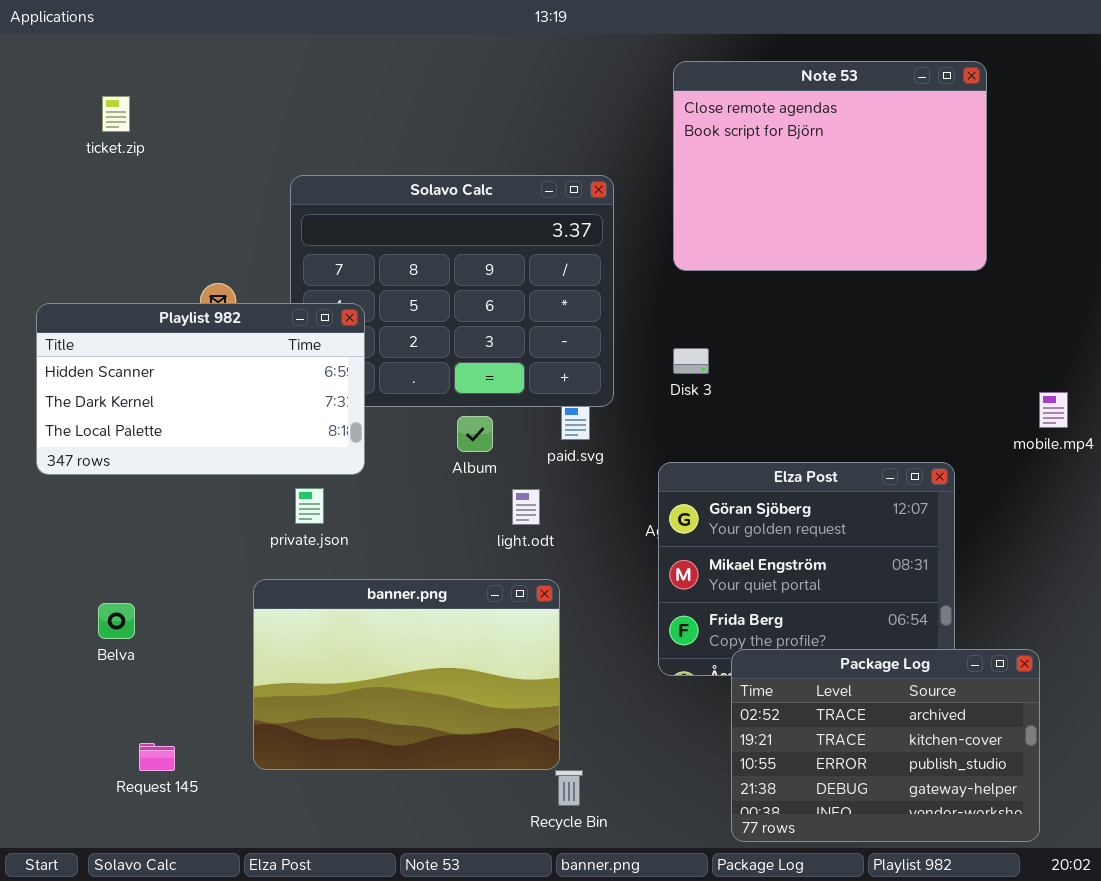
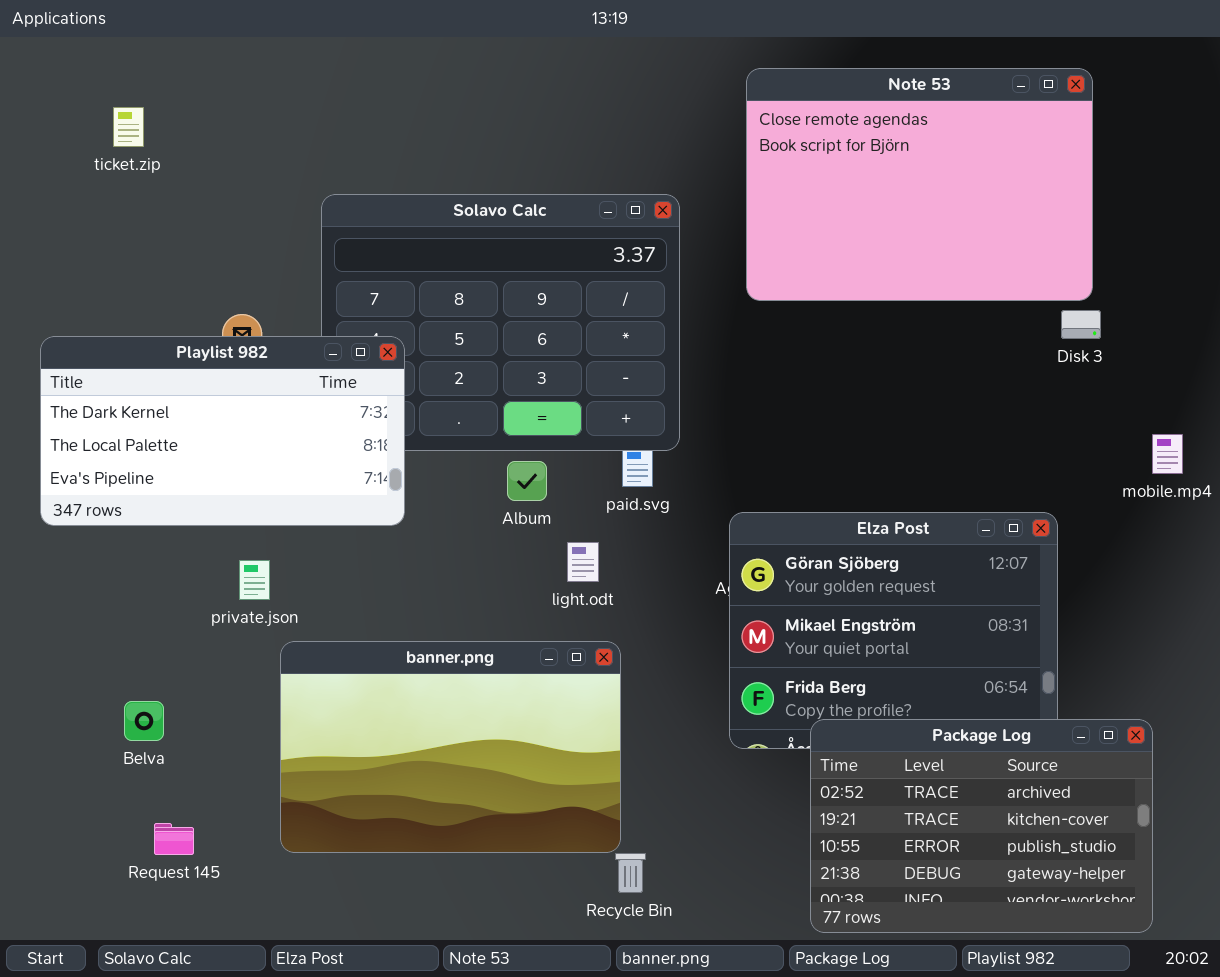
Playlist 982: [36,303,365,475] -> [40,336,405,526], scrolled down 1 row
Disk 3: [673,348,709,374] -> [1061,310,1101,339], moved
private.json: [295,488,324,524] -> [239,560,270,600], moved
Belva: [98,603,135,639] -> [124,701,164,741], moved

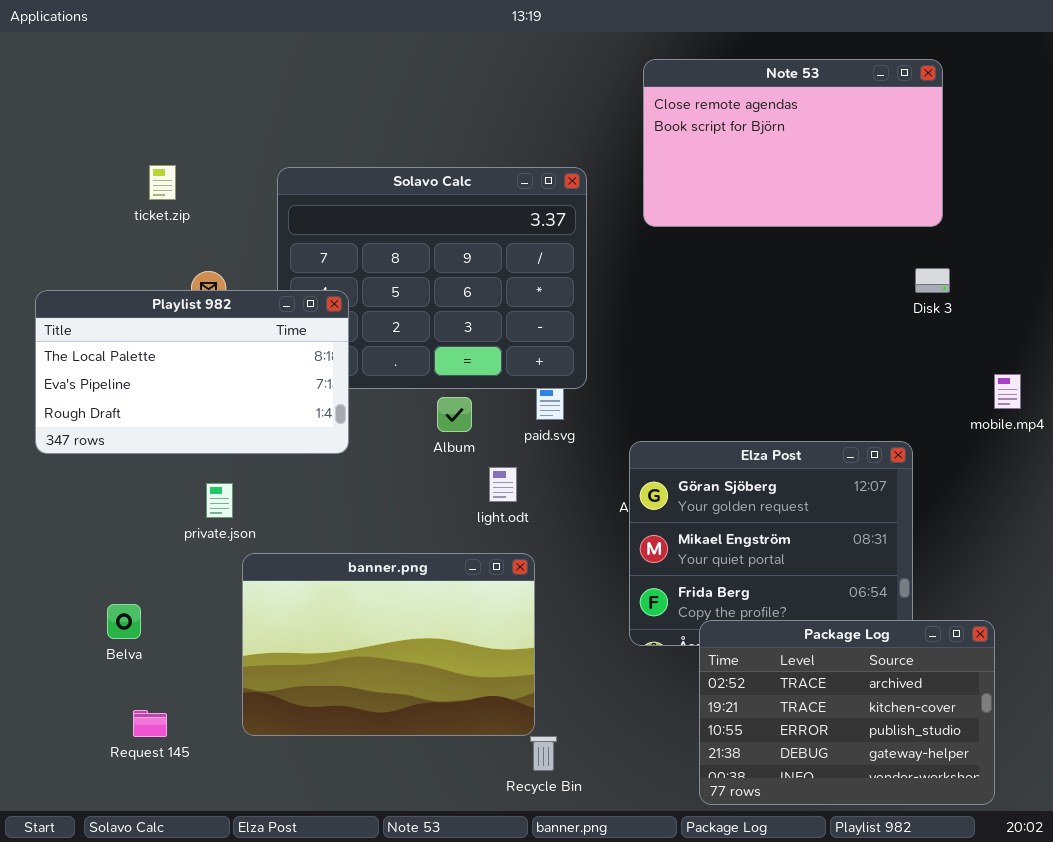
Note 53: [746,68,1093,301] -> [643,59,943,227], resized
ticket.zip: [113,107,144,147] -> [149,165,176,200], moved
Playlist 982: [40,336,405,526] -> [35,290,349,454], scrolled down 1 row

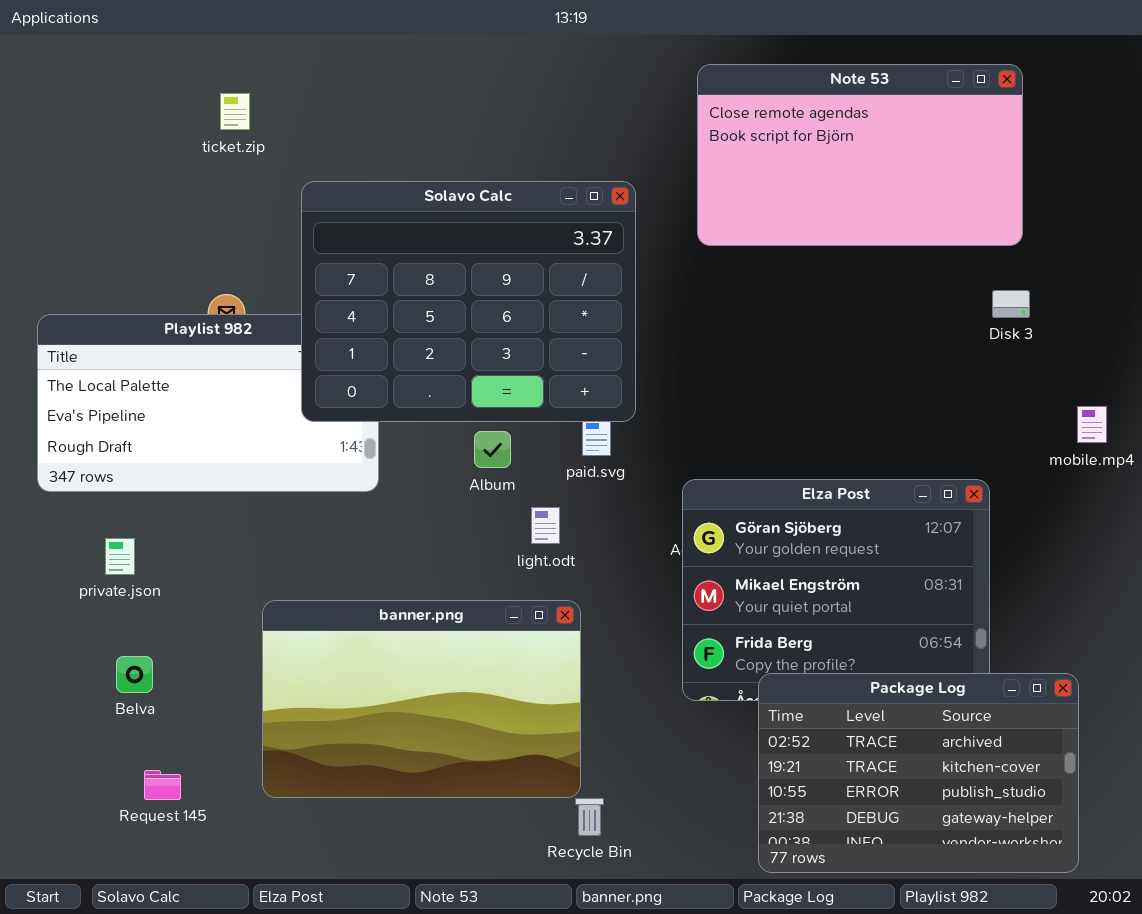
ticket.zip: [149,165,176,200] -> [220,93,250,130], moved
Solavo Calc: [277,167,587,389] -> [301,181,636,422], raised
private.json: [206,483,233,518] -> [105,538,135,575], moved

